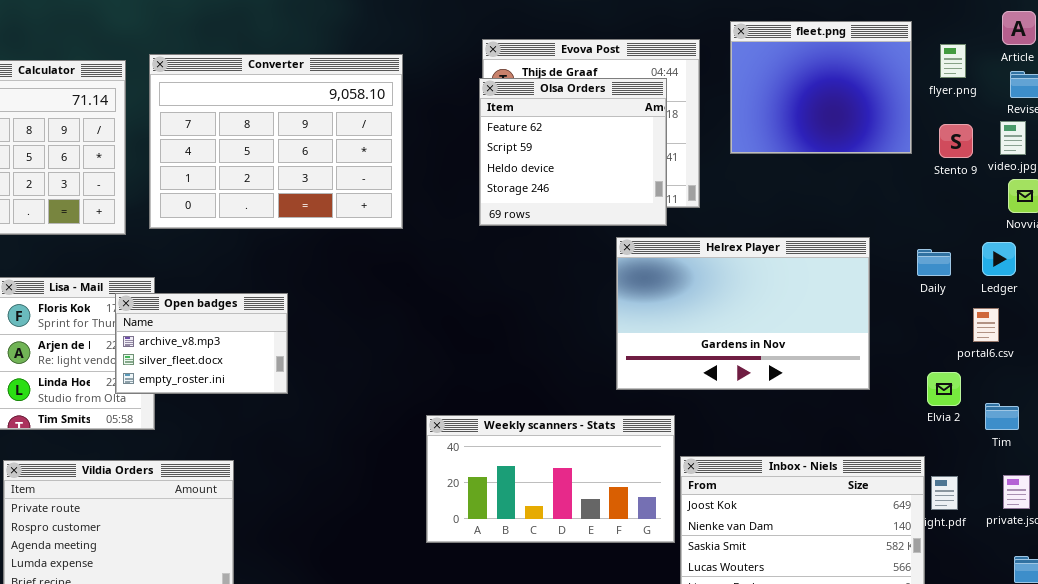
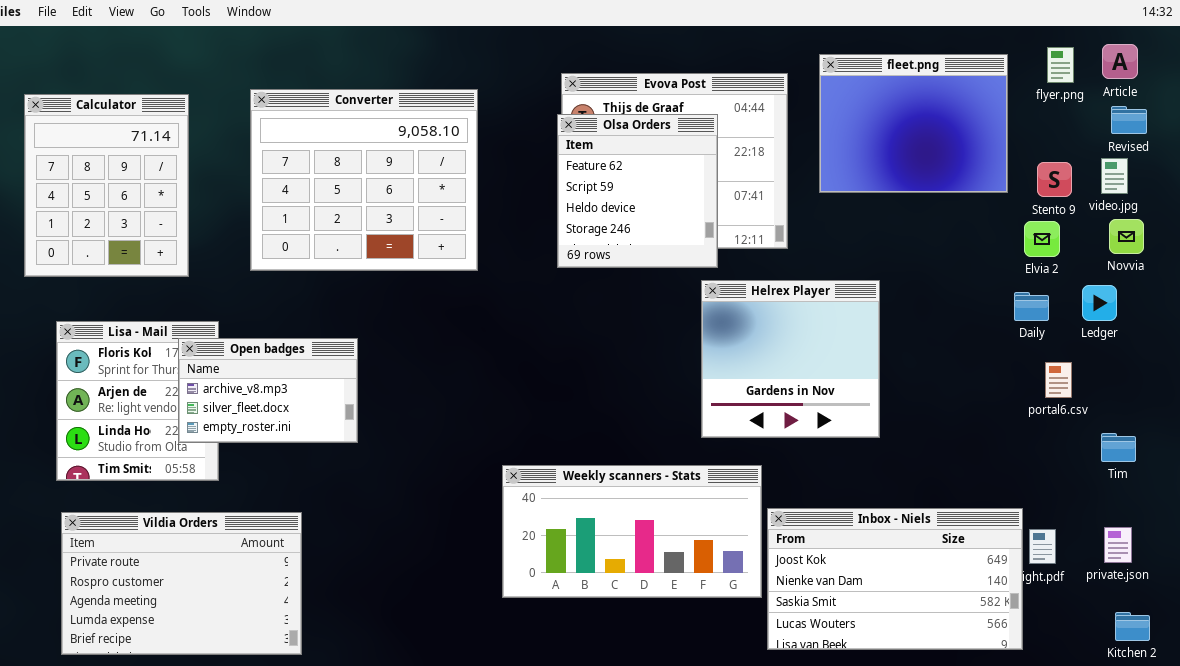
flyer.png: [940,44,966,78] -> [1047,47,1074,83], moved
Converter: [149,54,403,229] -> [250,89,478,271], resized
Olsa Orders: [479,78,667,226] -> [557,114,718,268], resized
Helrex Player: [616,237,870,390] -> [701,280,880,438], resized
portal6.csv: [973,308,999,342] -> [1045,362,1072,398], moved
Elvia 2: [927,372,961,406] -> [1024,221,1060,257], moved
Tim: [985,403,1019,430] -> [1101,433,1136,462], moved

